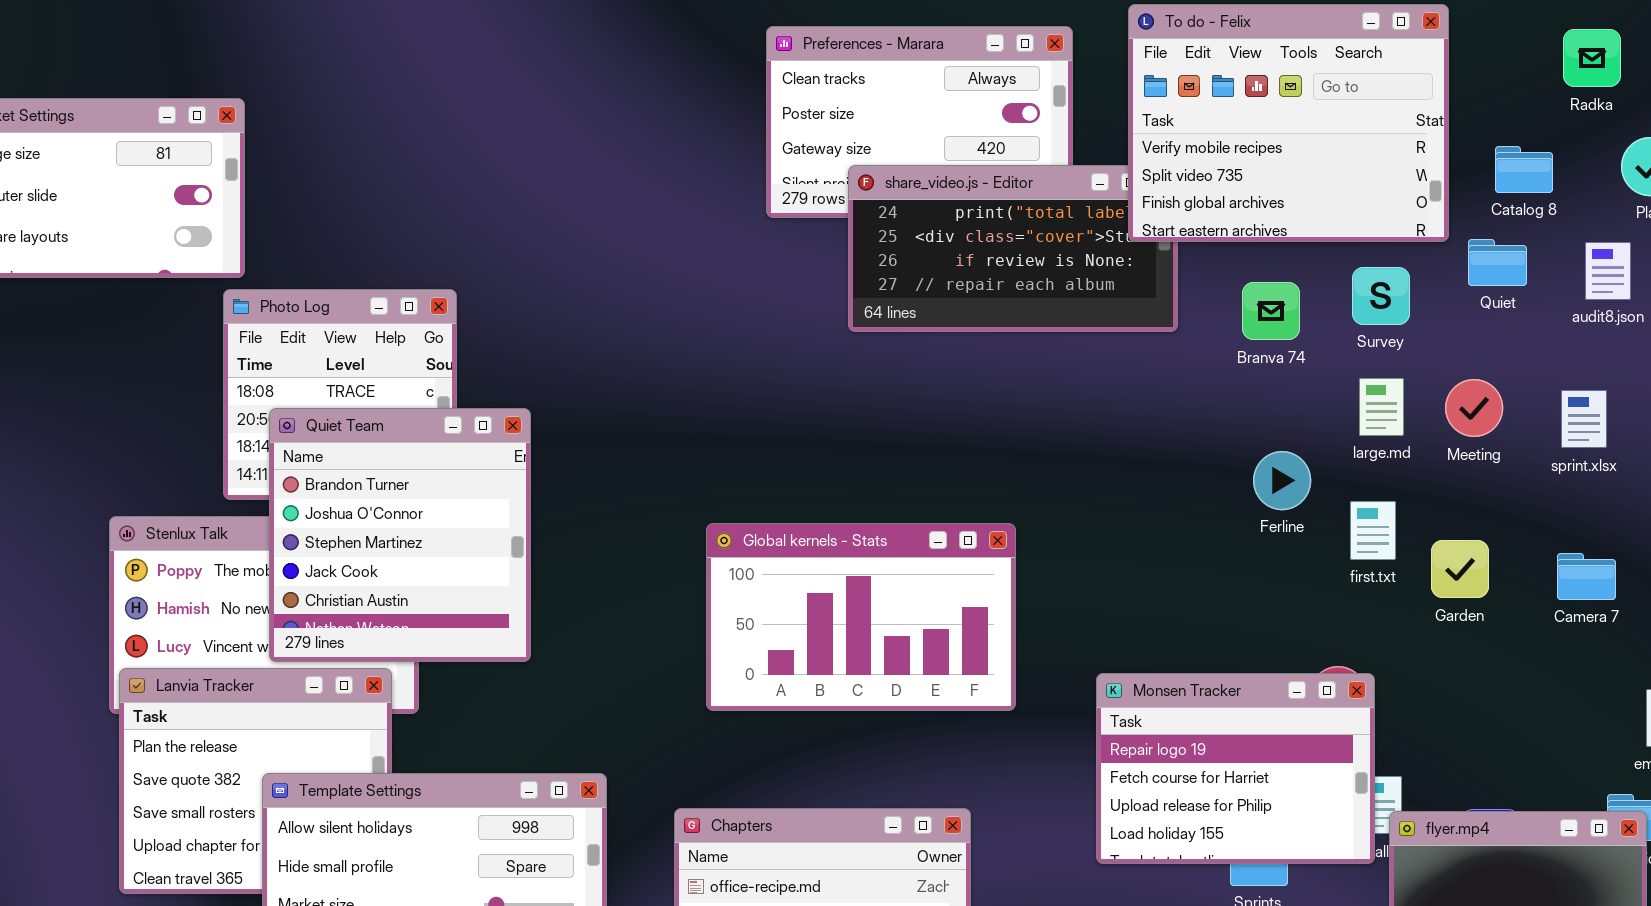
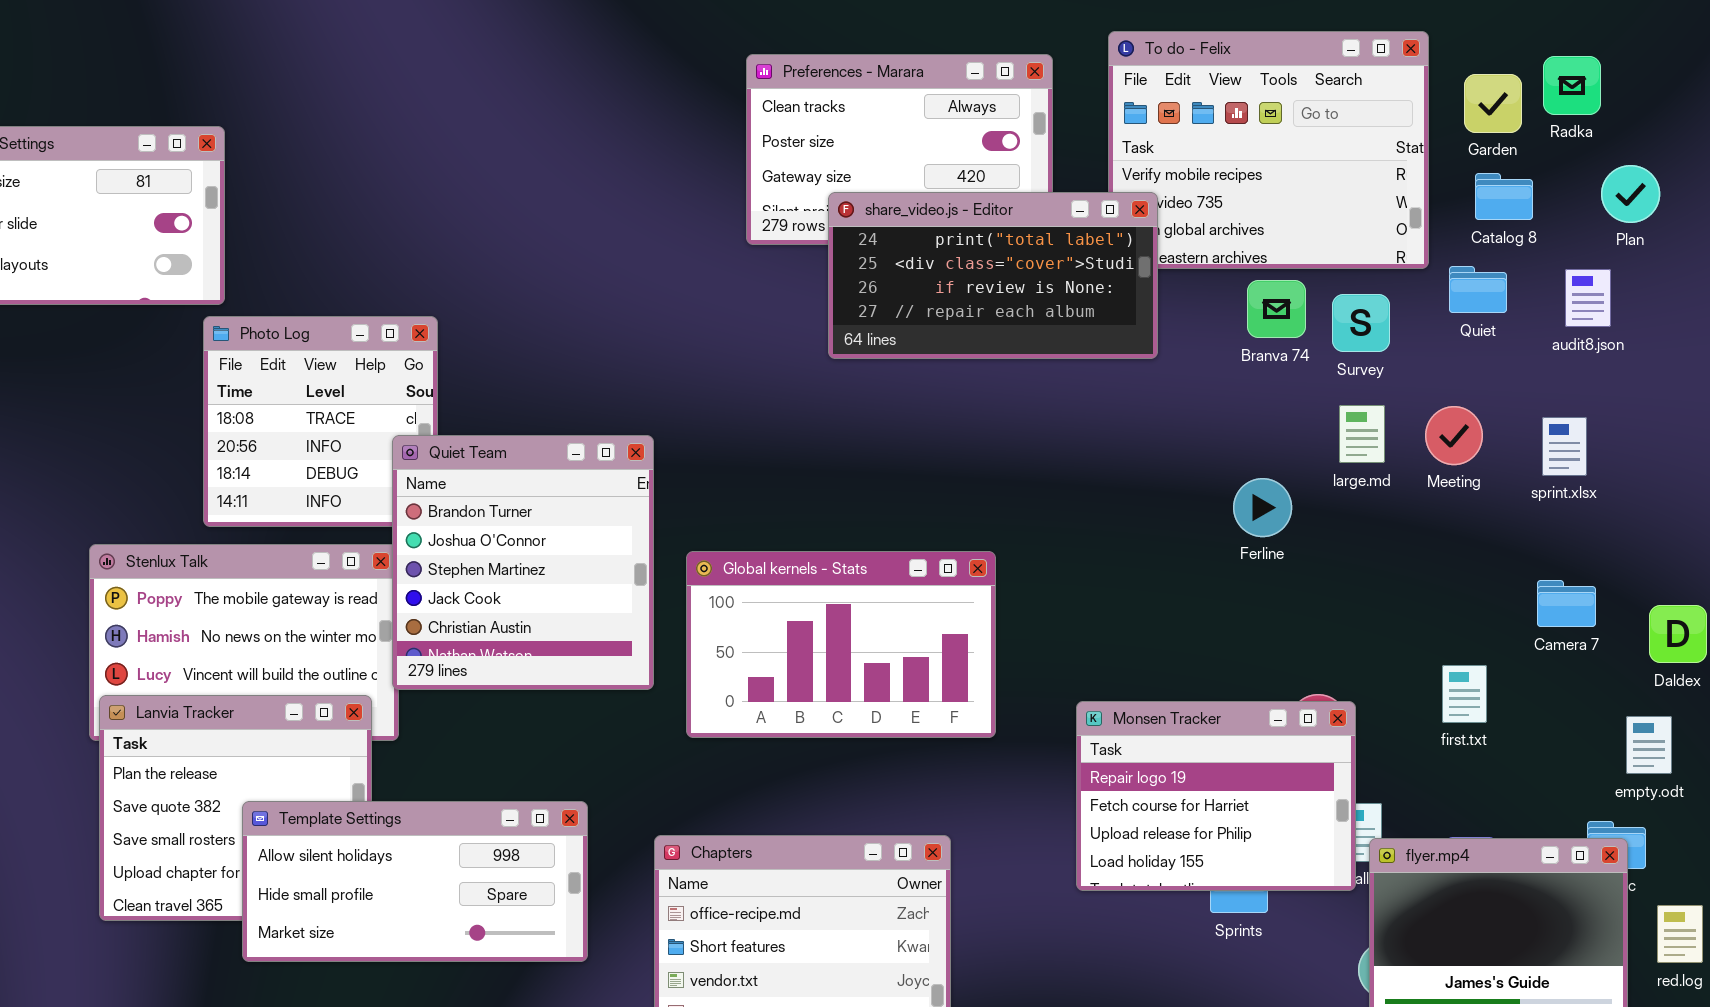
share_video.js - Editor: [848,165,1178,332] -> [828,192,1158,359], raised
Branva 74: [1242,282,1300,340] -> [1247,280,1306,338], moved
Quiet Team: [269,408,531,662] -> [392,435,654,690], moved
first.txt: [1350,501,1396,560] -> [1442,665,1487,723], moved
Garden: [1431,540,1489,598] -> [1464,74,1522,133], moved

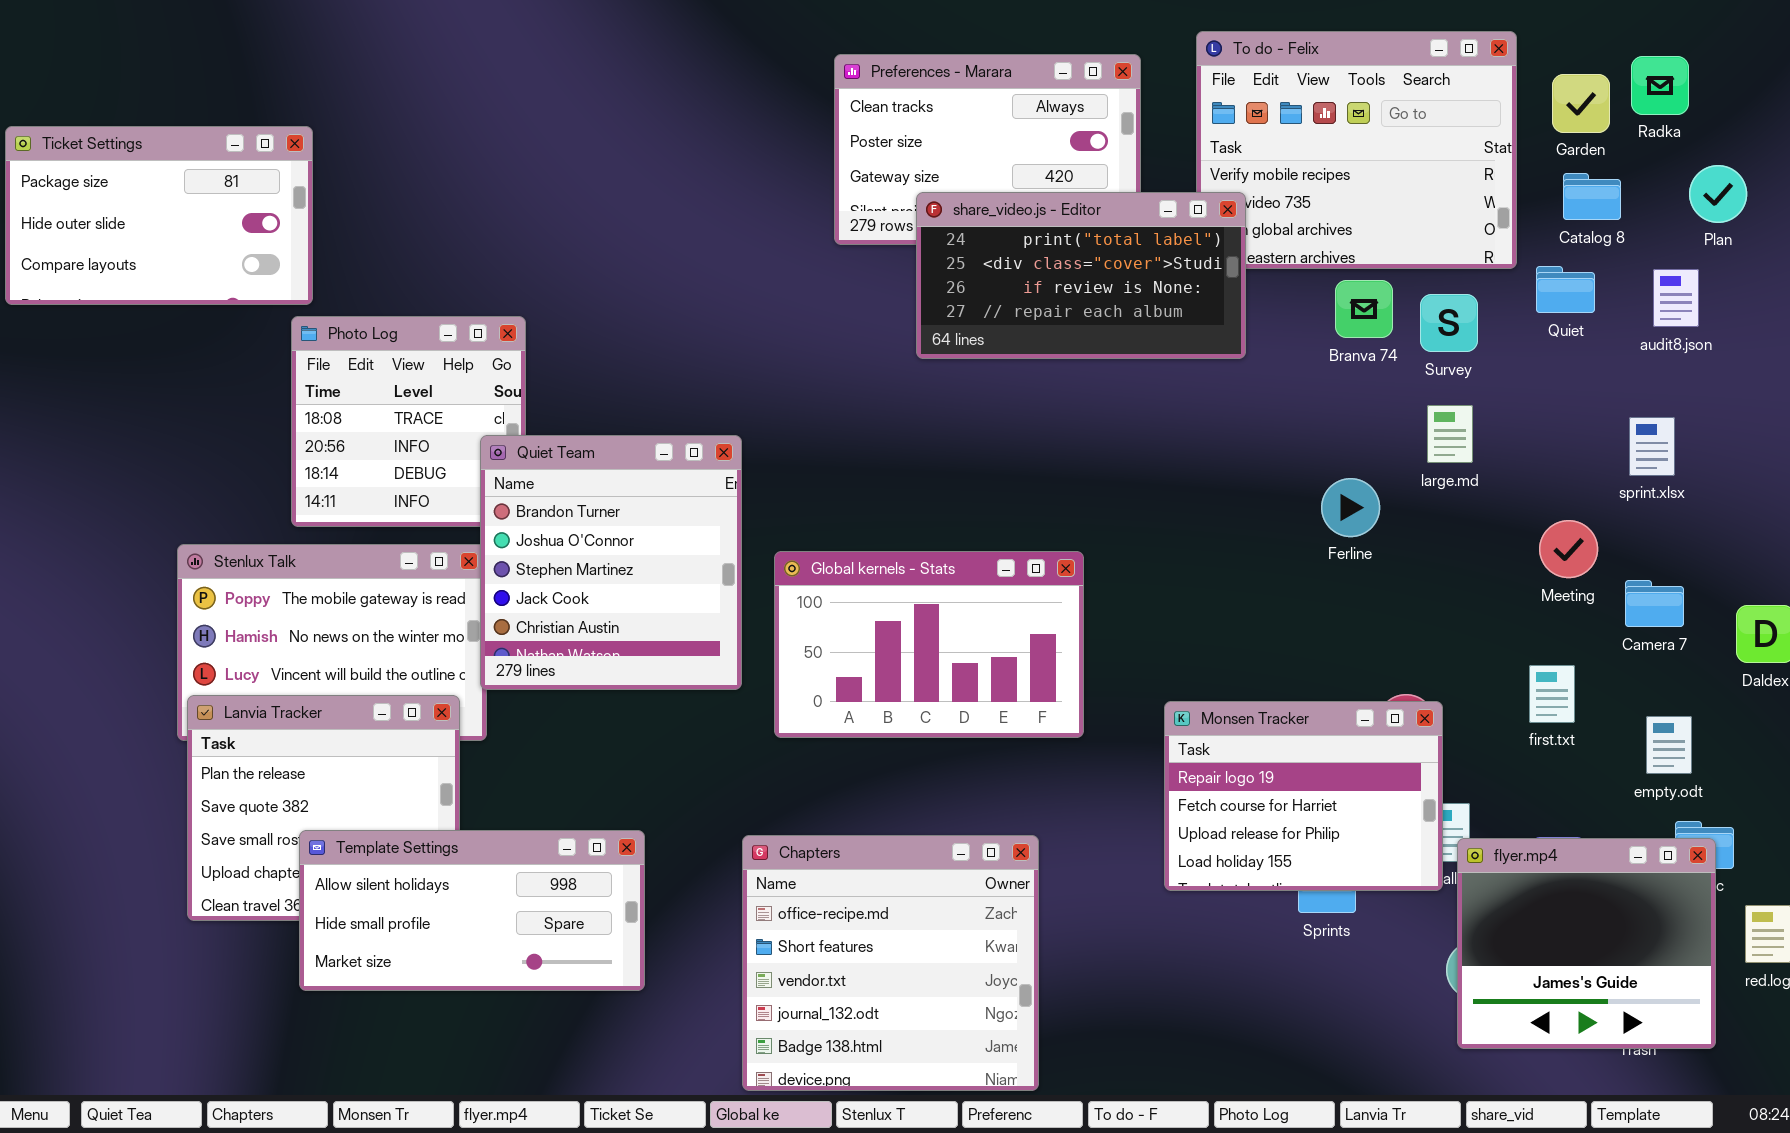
Meeting: [1425,406,1483,465] -> [1539,520,1598,578], moved
empty.odt: [1626,716,1672,774] -> [1646,716,1692,774], moved
Template Settings: [242,801,588,962] -> [299,830,645,991], moved

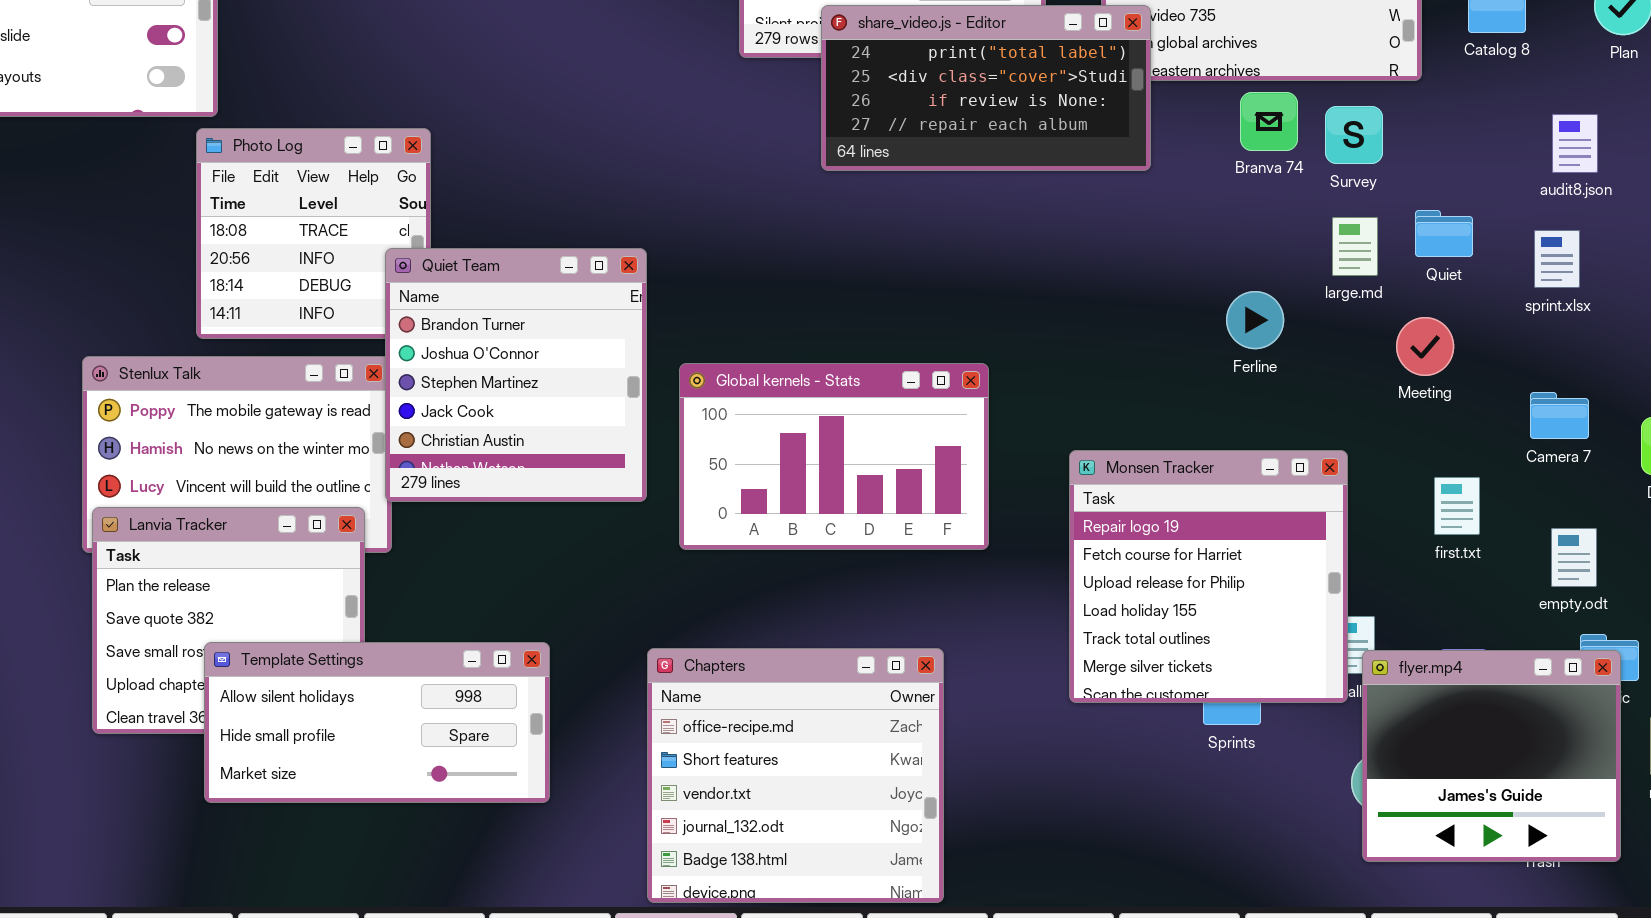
Quiet: [1536,266,1595,313] -> [1415,210,1473,257], moved
audit8.json: [1653,269,1699,327] -> [1552,114,1598,173], moved
Meeting: [1539,520,1598,578] -> [1396,317,1454,376], moved
Monsen Tracker: [1164,701,1443,891] -> [1069,450,1348,703], resized

